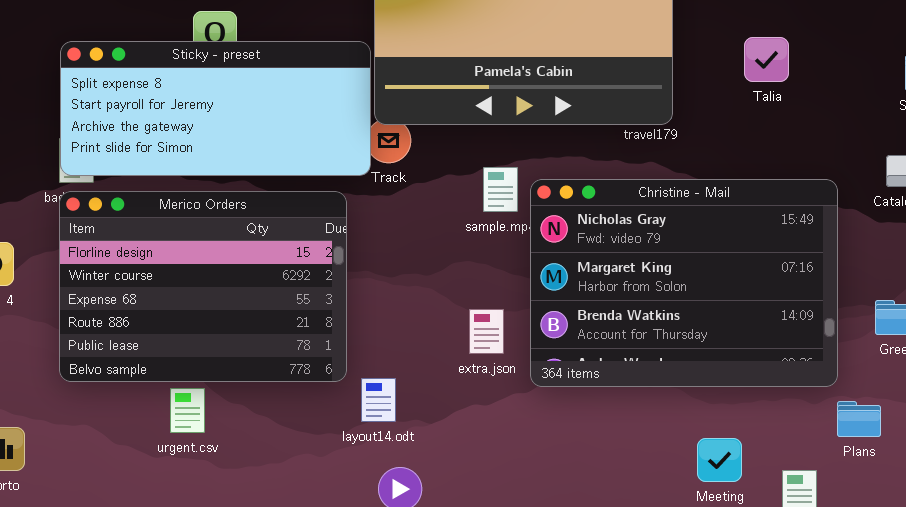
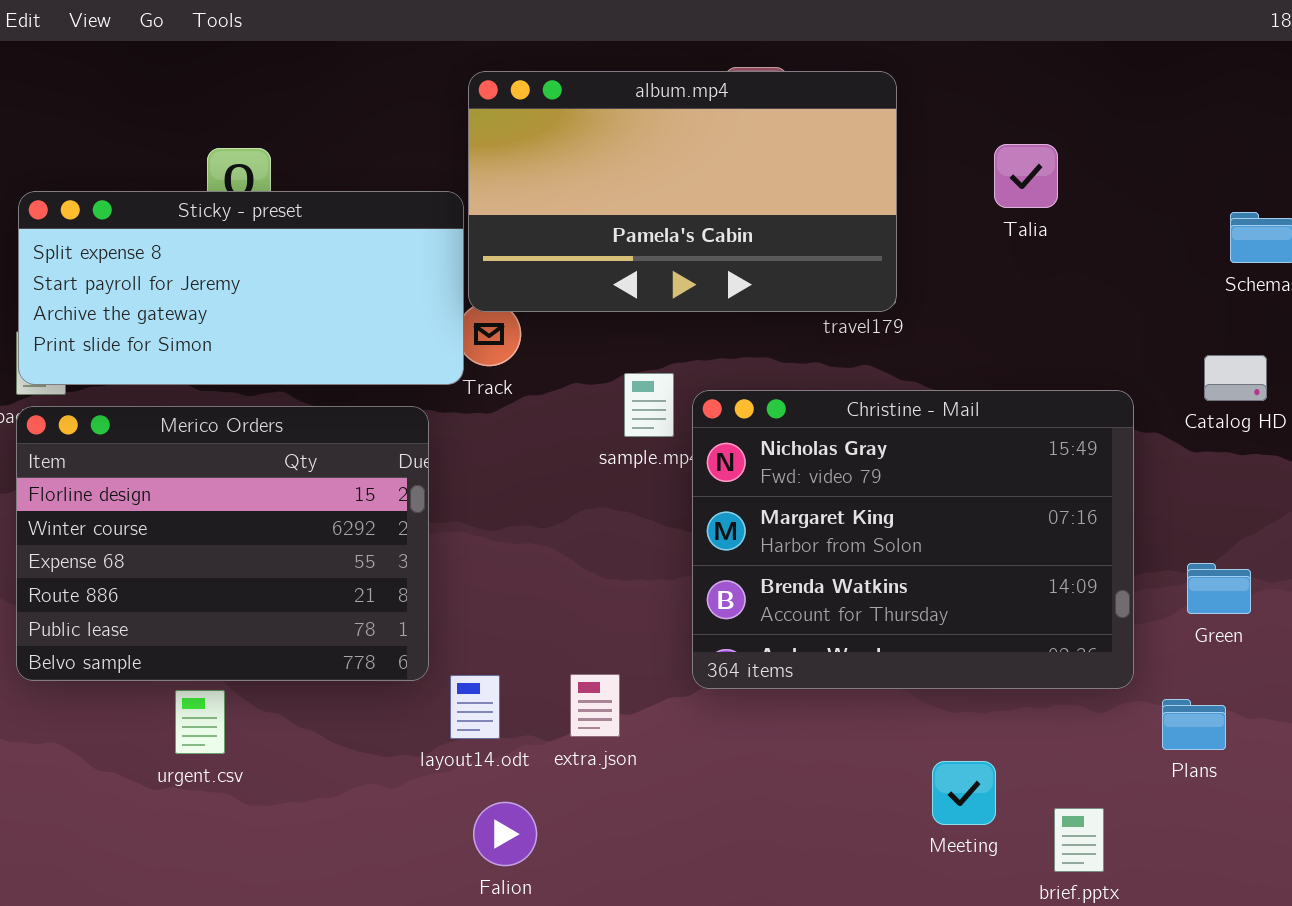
Talia: [744,37,789,82] -> [994,144,1058,208], moved
extra.json: [469,309,504,354] -> [570,674,620,737], moved
Plans: [837,401,881,437] -> [1162,699,1226,750], moved

